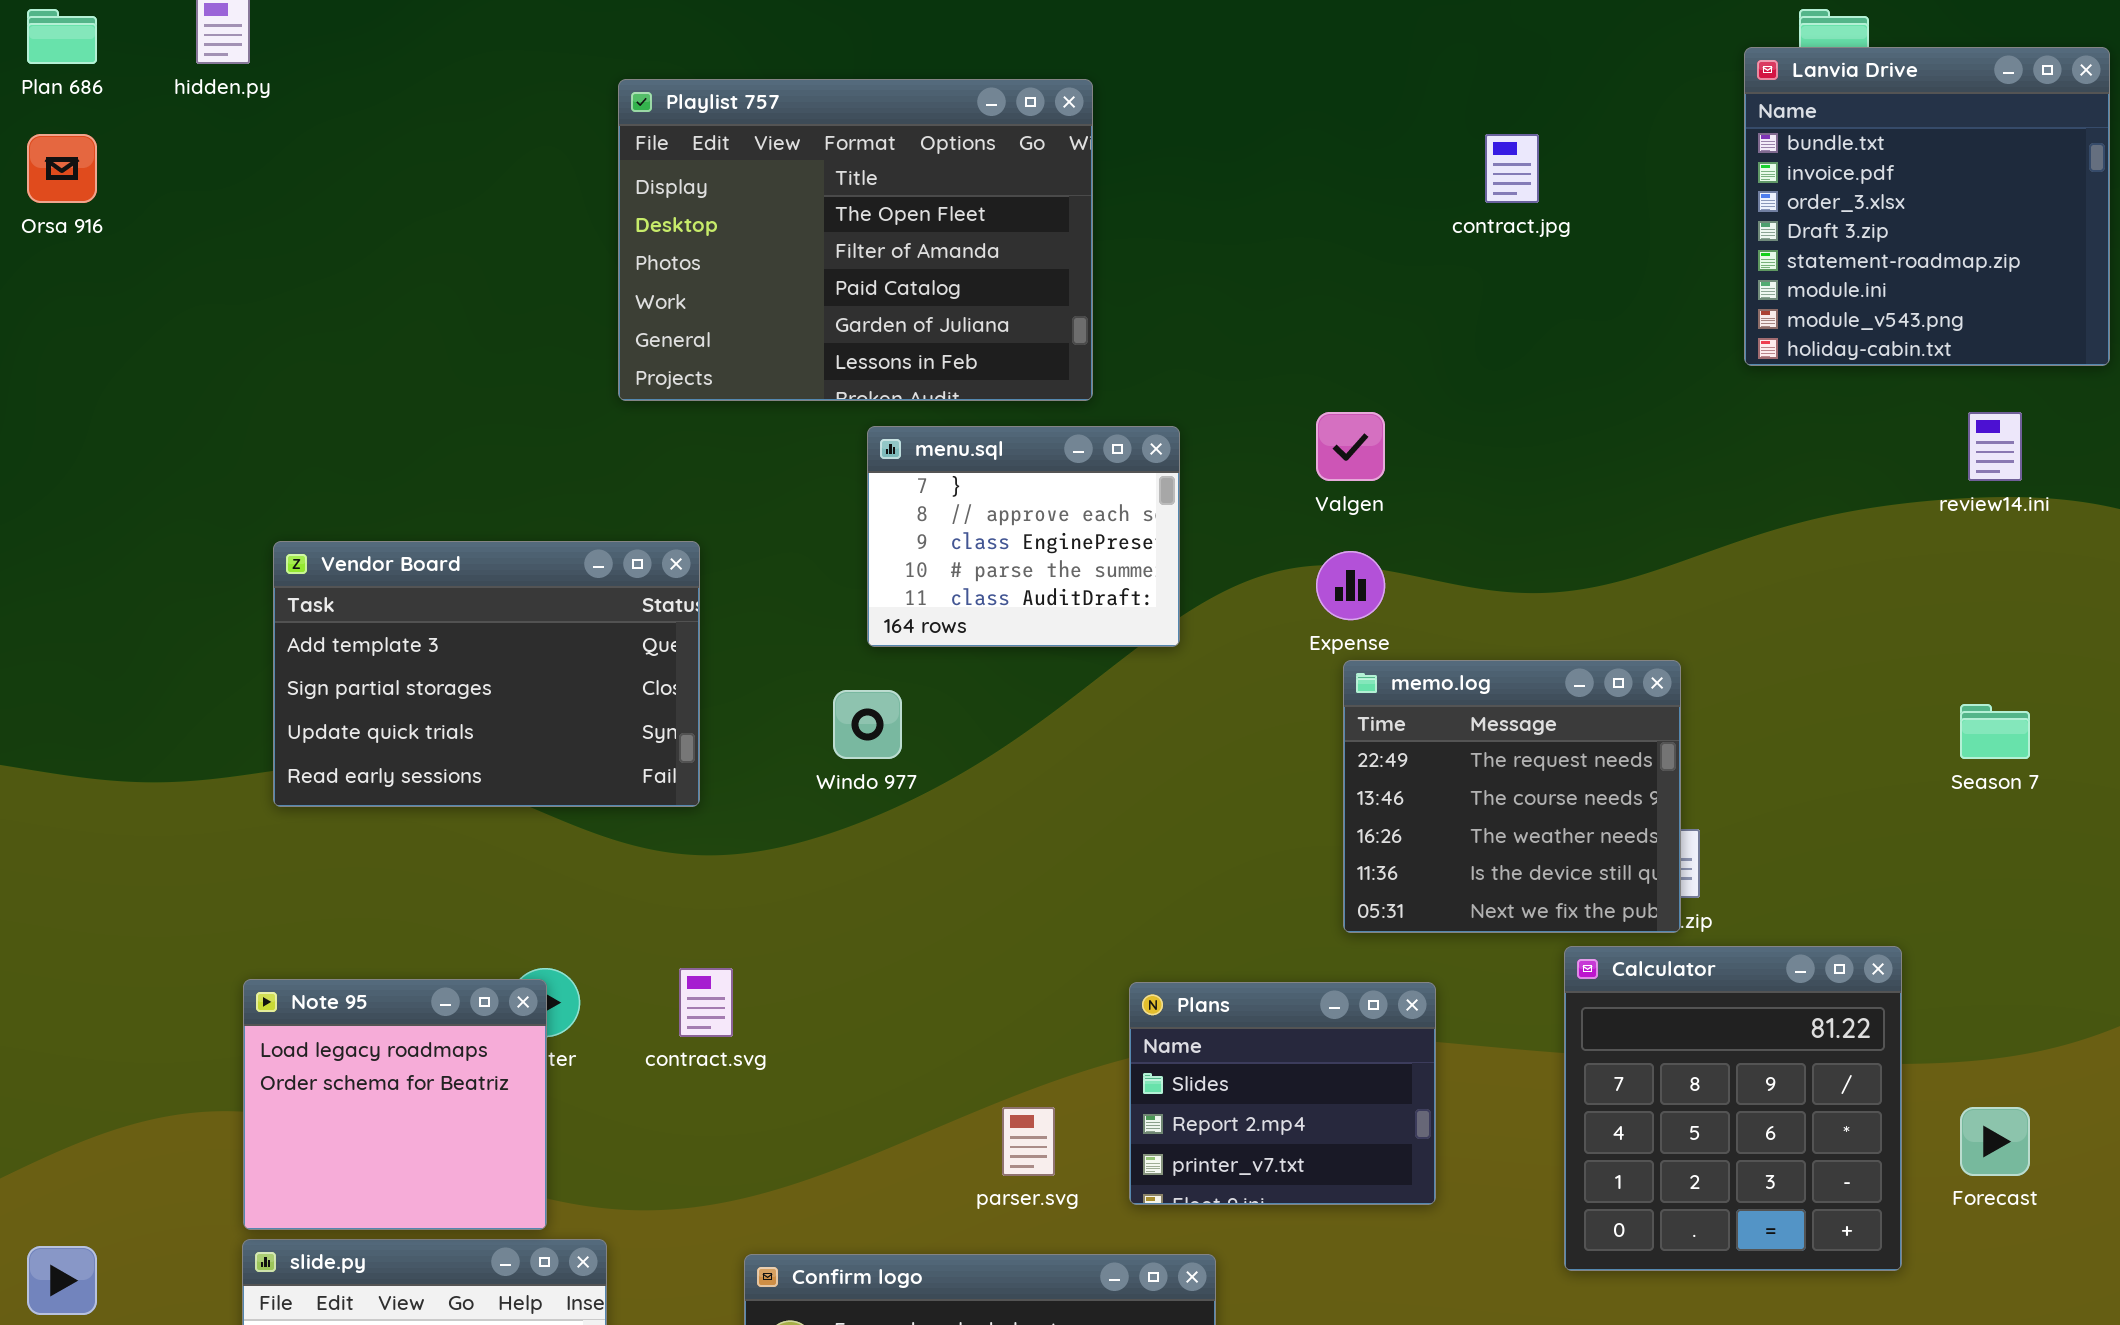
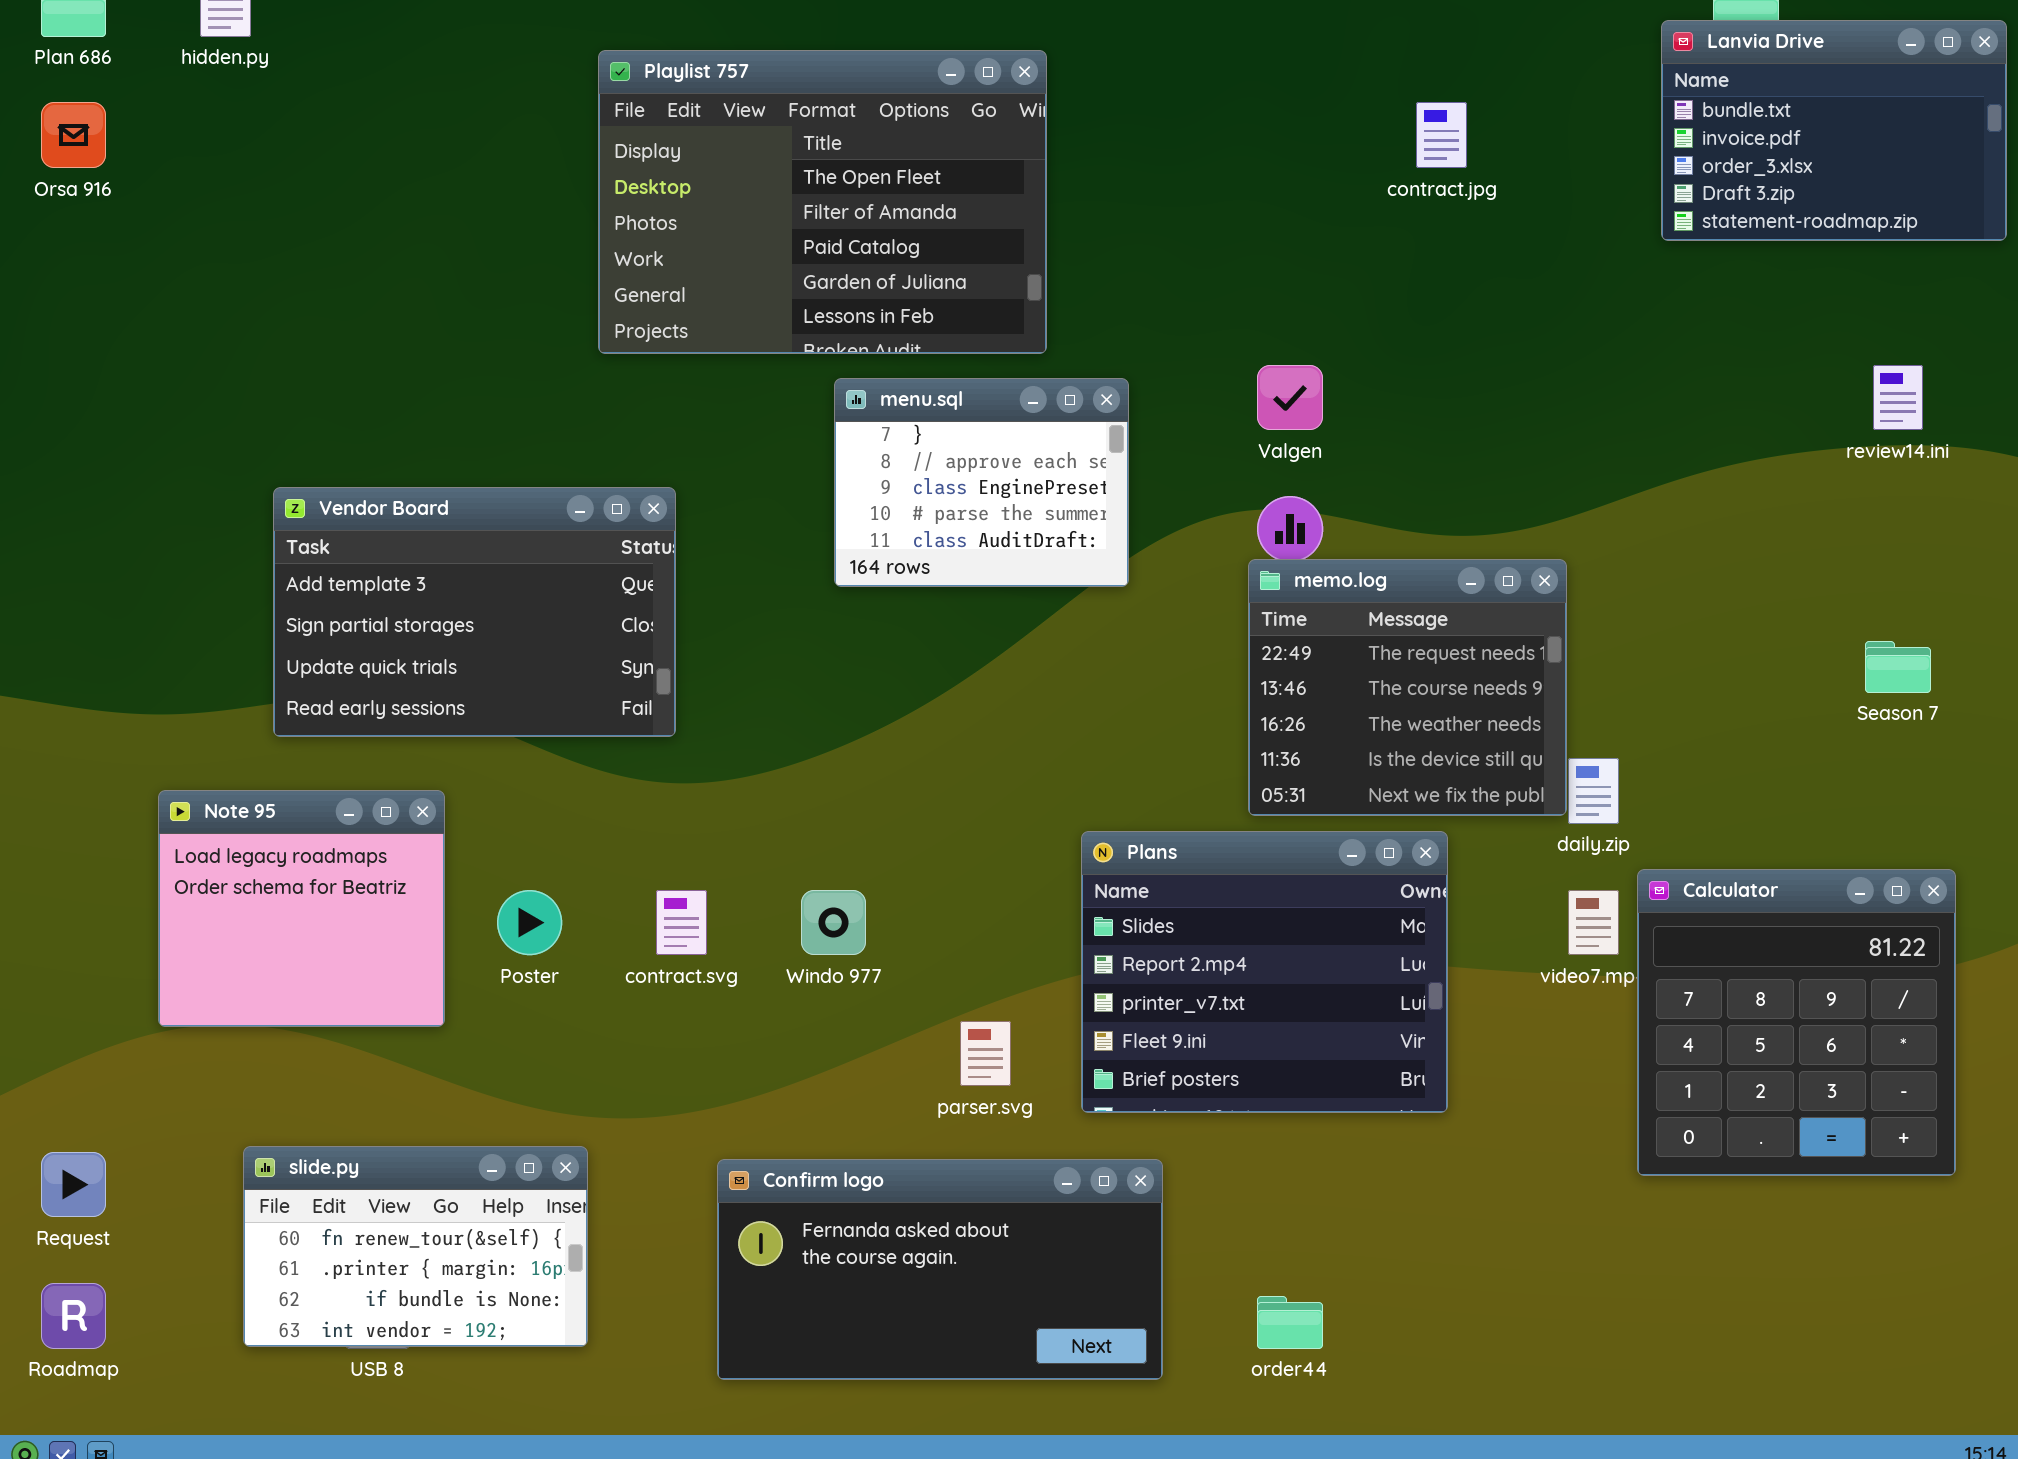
Lanvia Drive: [1744,47,2110,366] -> [1661,20,2007,241], resized
memo.log: [1343,660,1681,933] -> [1248,559,1567,816], moved
Windo 977: [833,690,902,759] -> [801,890,866,955], moved
Calculator: [1564,946,1902,1271] -> [1637,869,1956,1176], moved
Note 95: [243,979,547,1230] -> [158,790,445,1027], moved
Plans: [1129,982,1436,1205] -> [1081,831,1448,1113], resized

